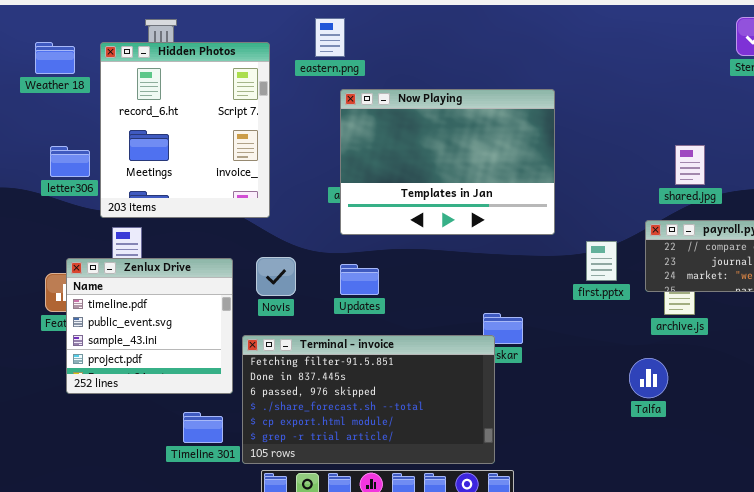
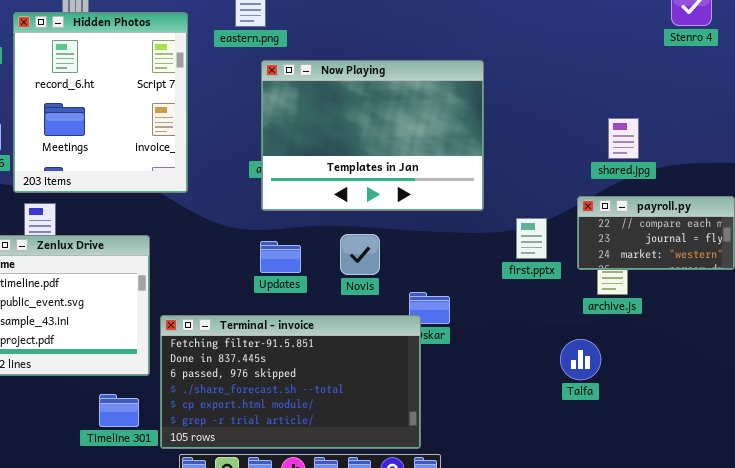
Novis: [256,257,296,296] -> [340,234,380,275], moved

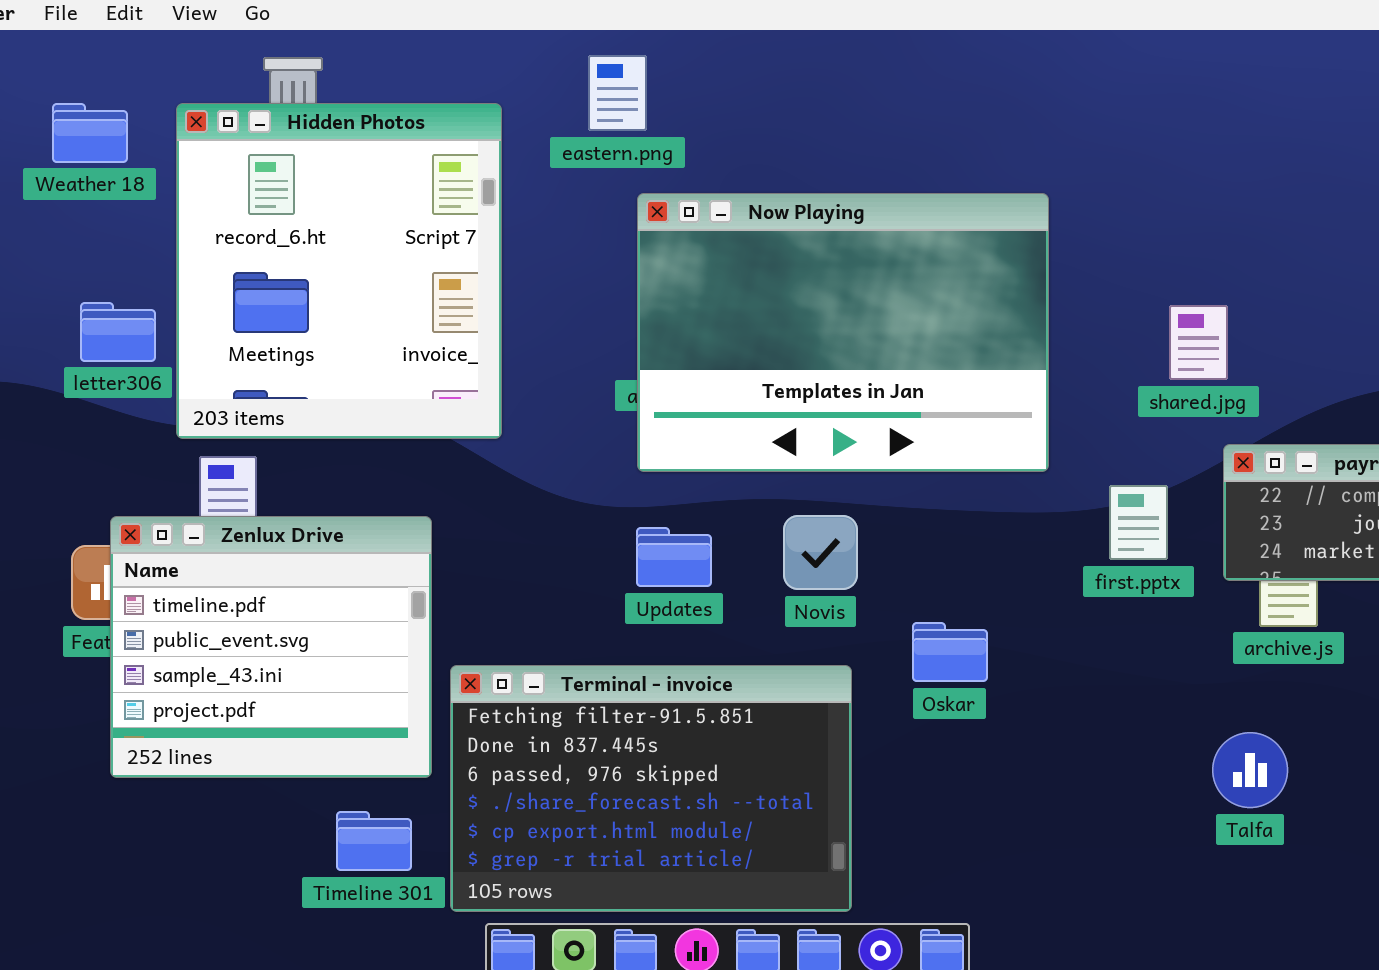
shared.jpg: [608,118,639,159] -> [1169,305,1228,380], moved
Terminal - invoice: [160,315,421,449] -> [450,665,852,912], resized
Talfa: [560,339,601,380] -> [1212,732,1288,808], moved

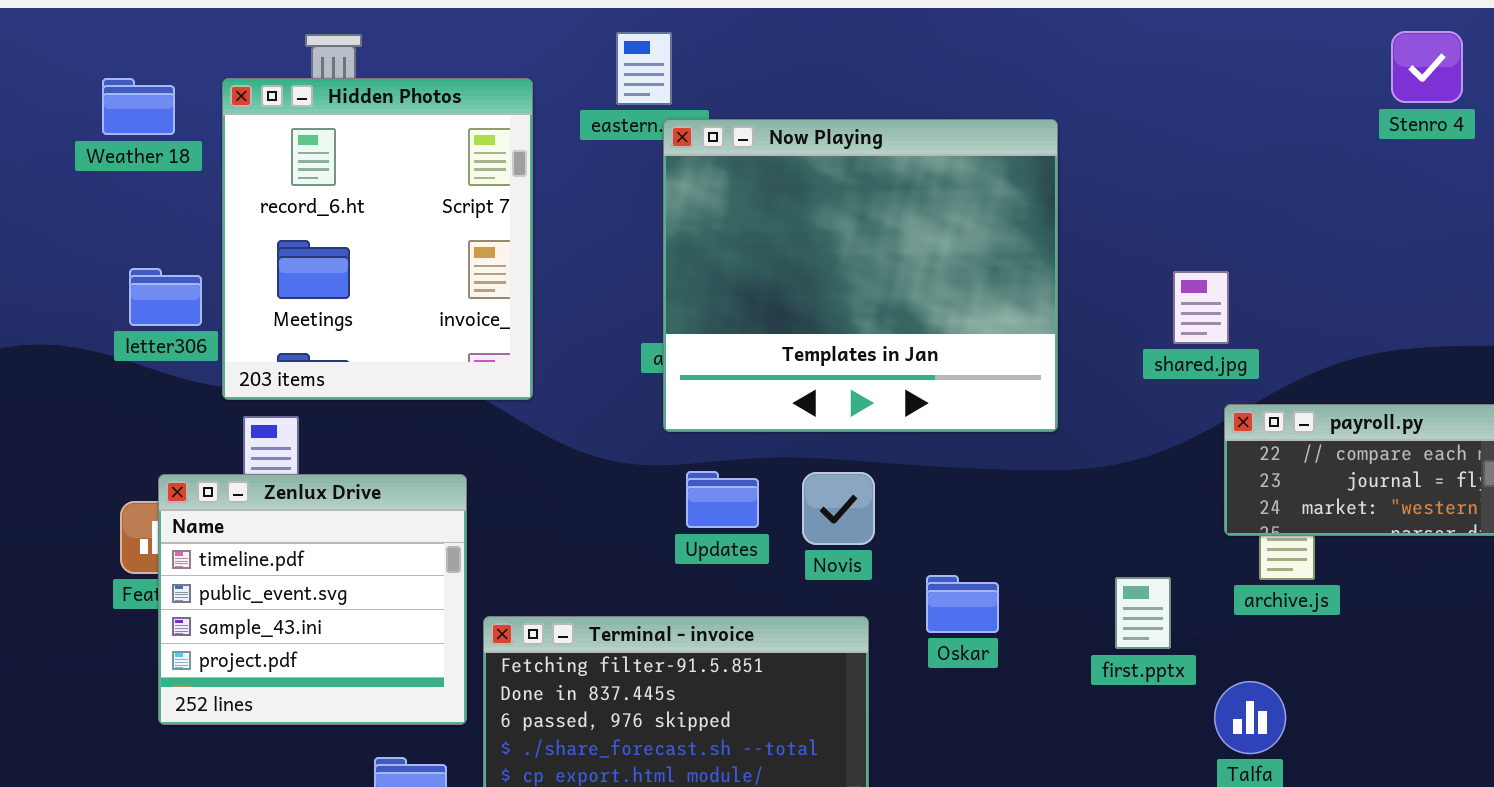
Now Playing: [637,193,1049,472] -> [663,119,1058,432], resized
first.pptx: [1109,485,1168,560] -> [1115,577,1171,649], moved
Updates: [636,527,712,587] -> [686,471,759,528], moved

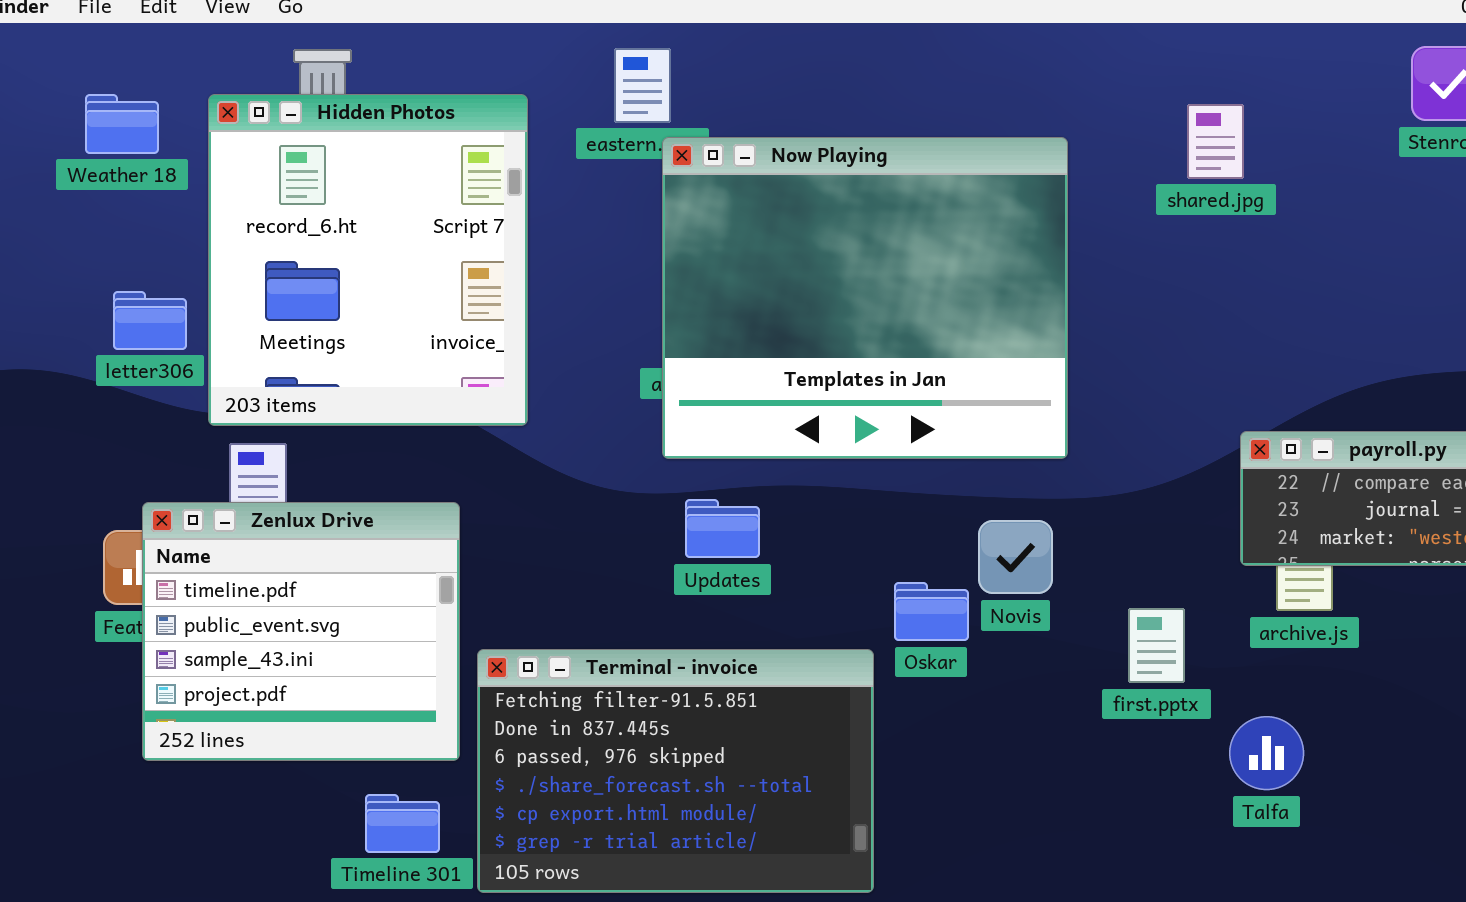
shared.jpg: [1173,271,1229,344] -> [1187,104,1244,179], moved
Novis: [802,472,875,545] -> [978,520,1053,594], moved
Oskar: [926,575,999,633] -> [894,582,969,641], moved

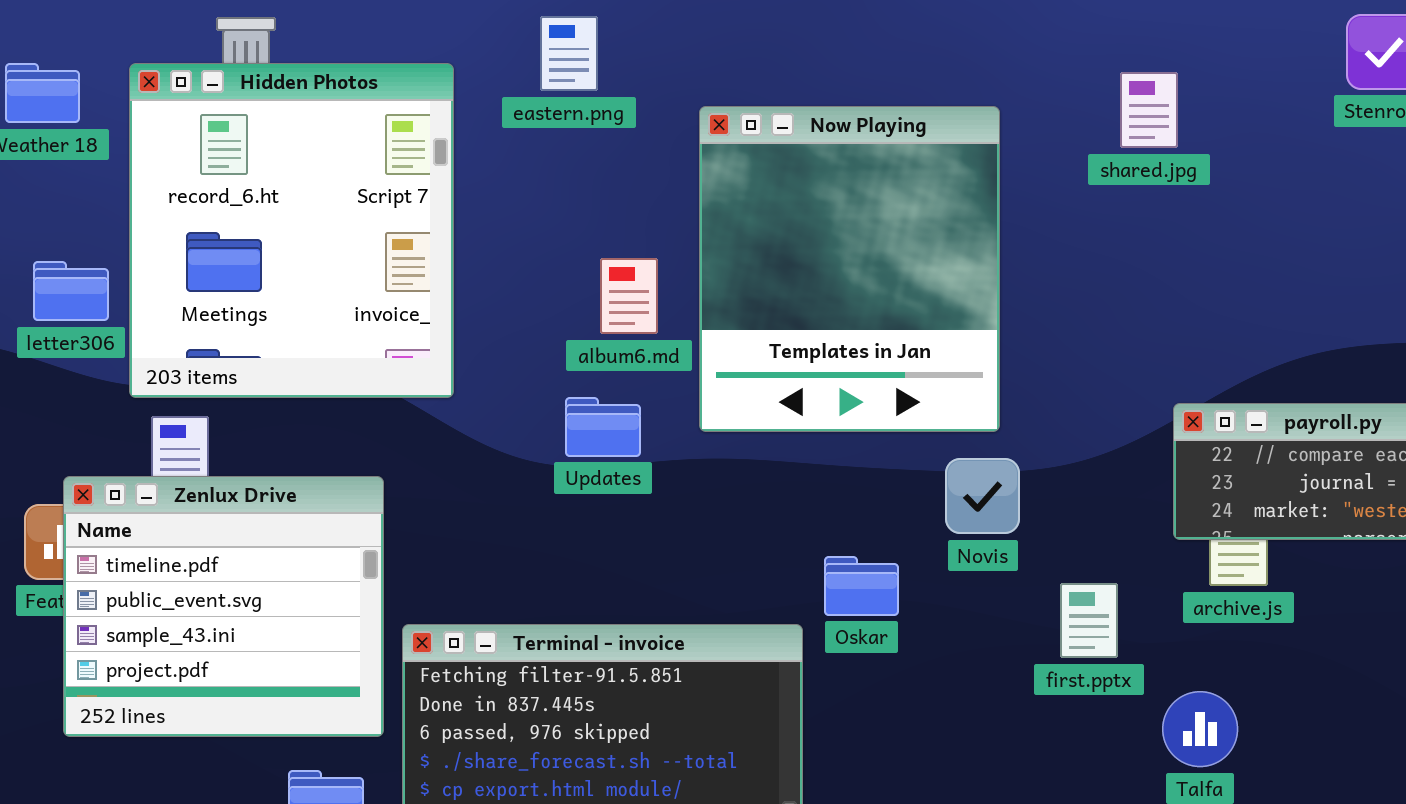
Now Playing: [662,137,1068,459] -> [699,106,1000,432], resized
Updates: [685,499,760,558] -> [565,397,641,457], moved
Novis: [978,520,1053,594] -> [945,458,1020,534], moved

